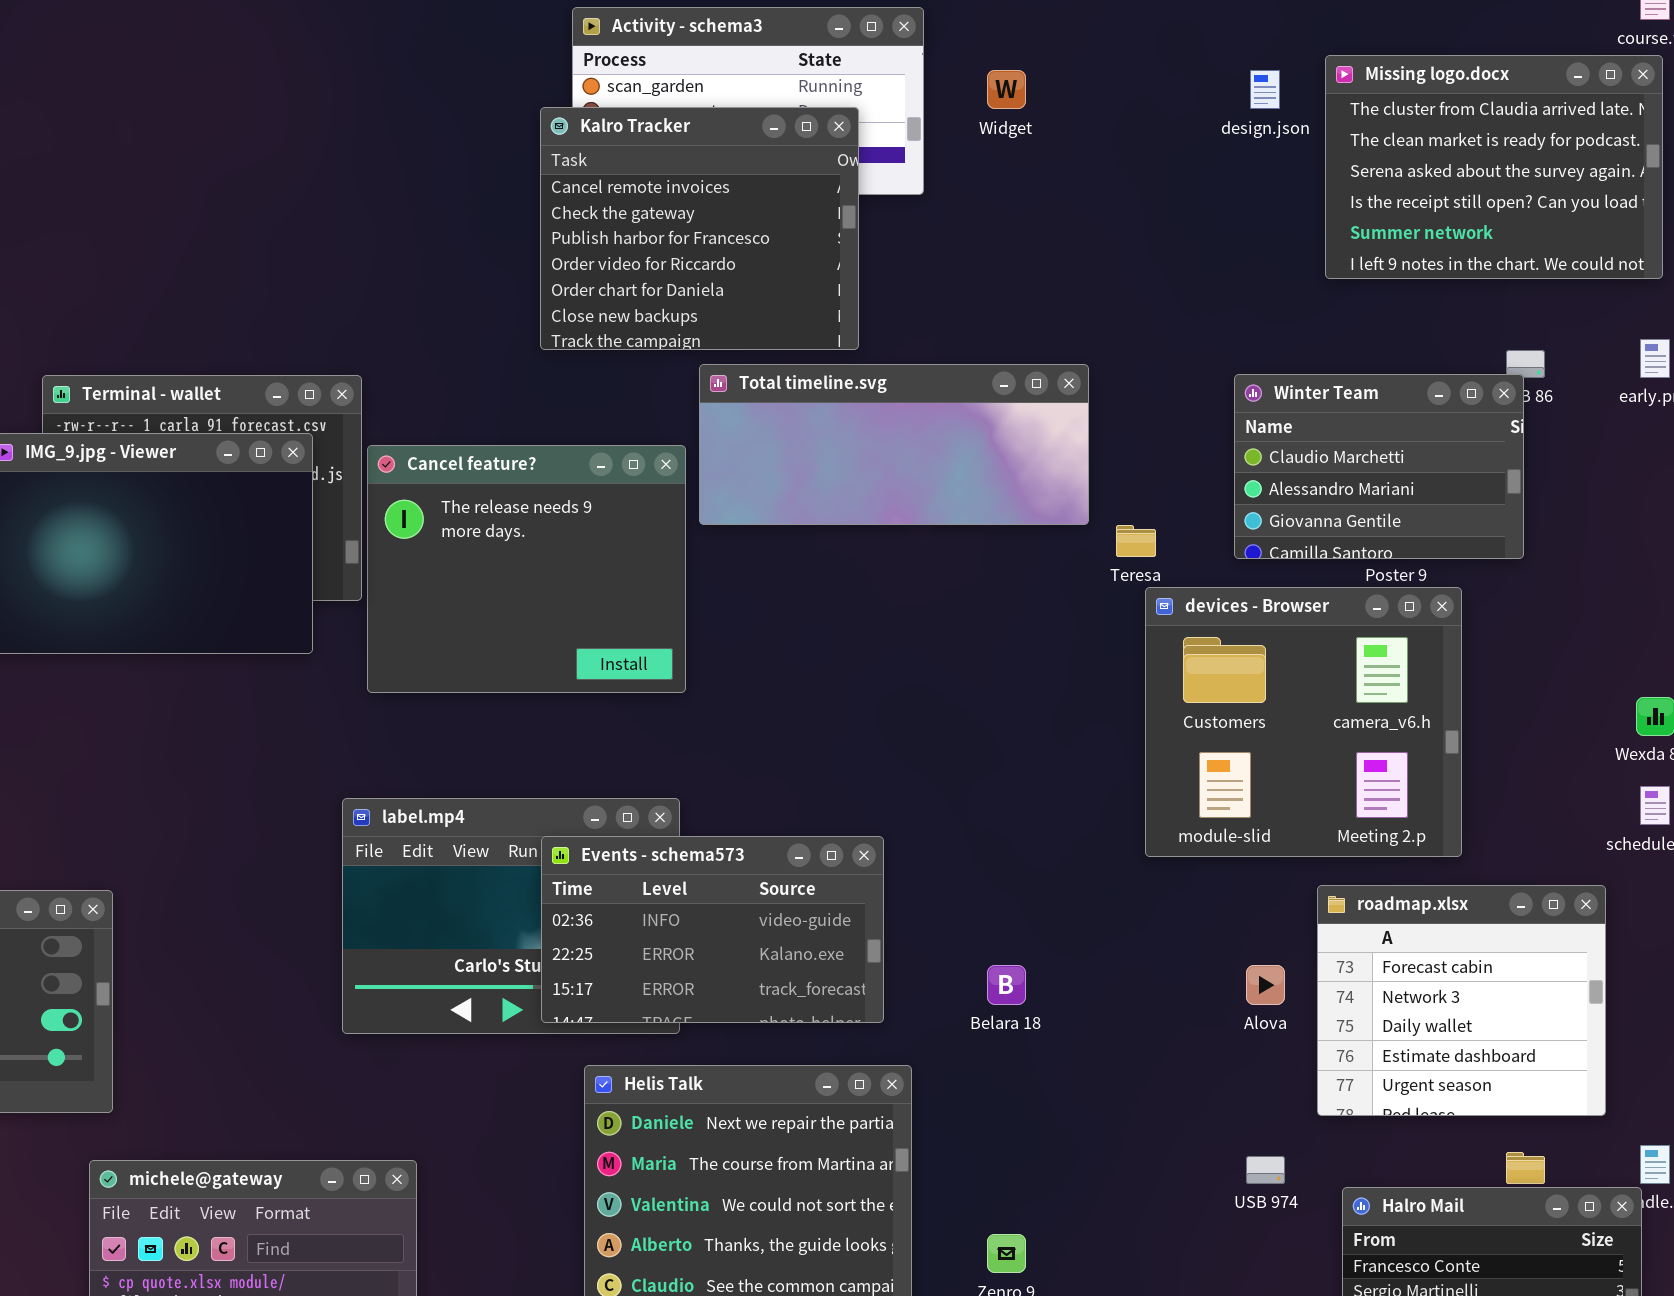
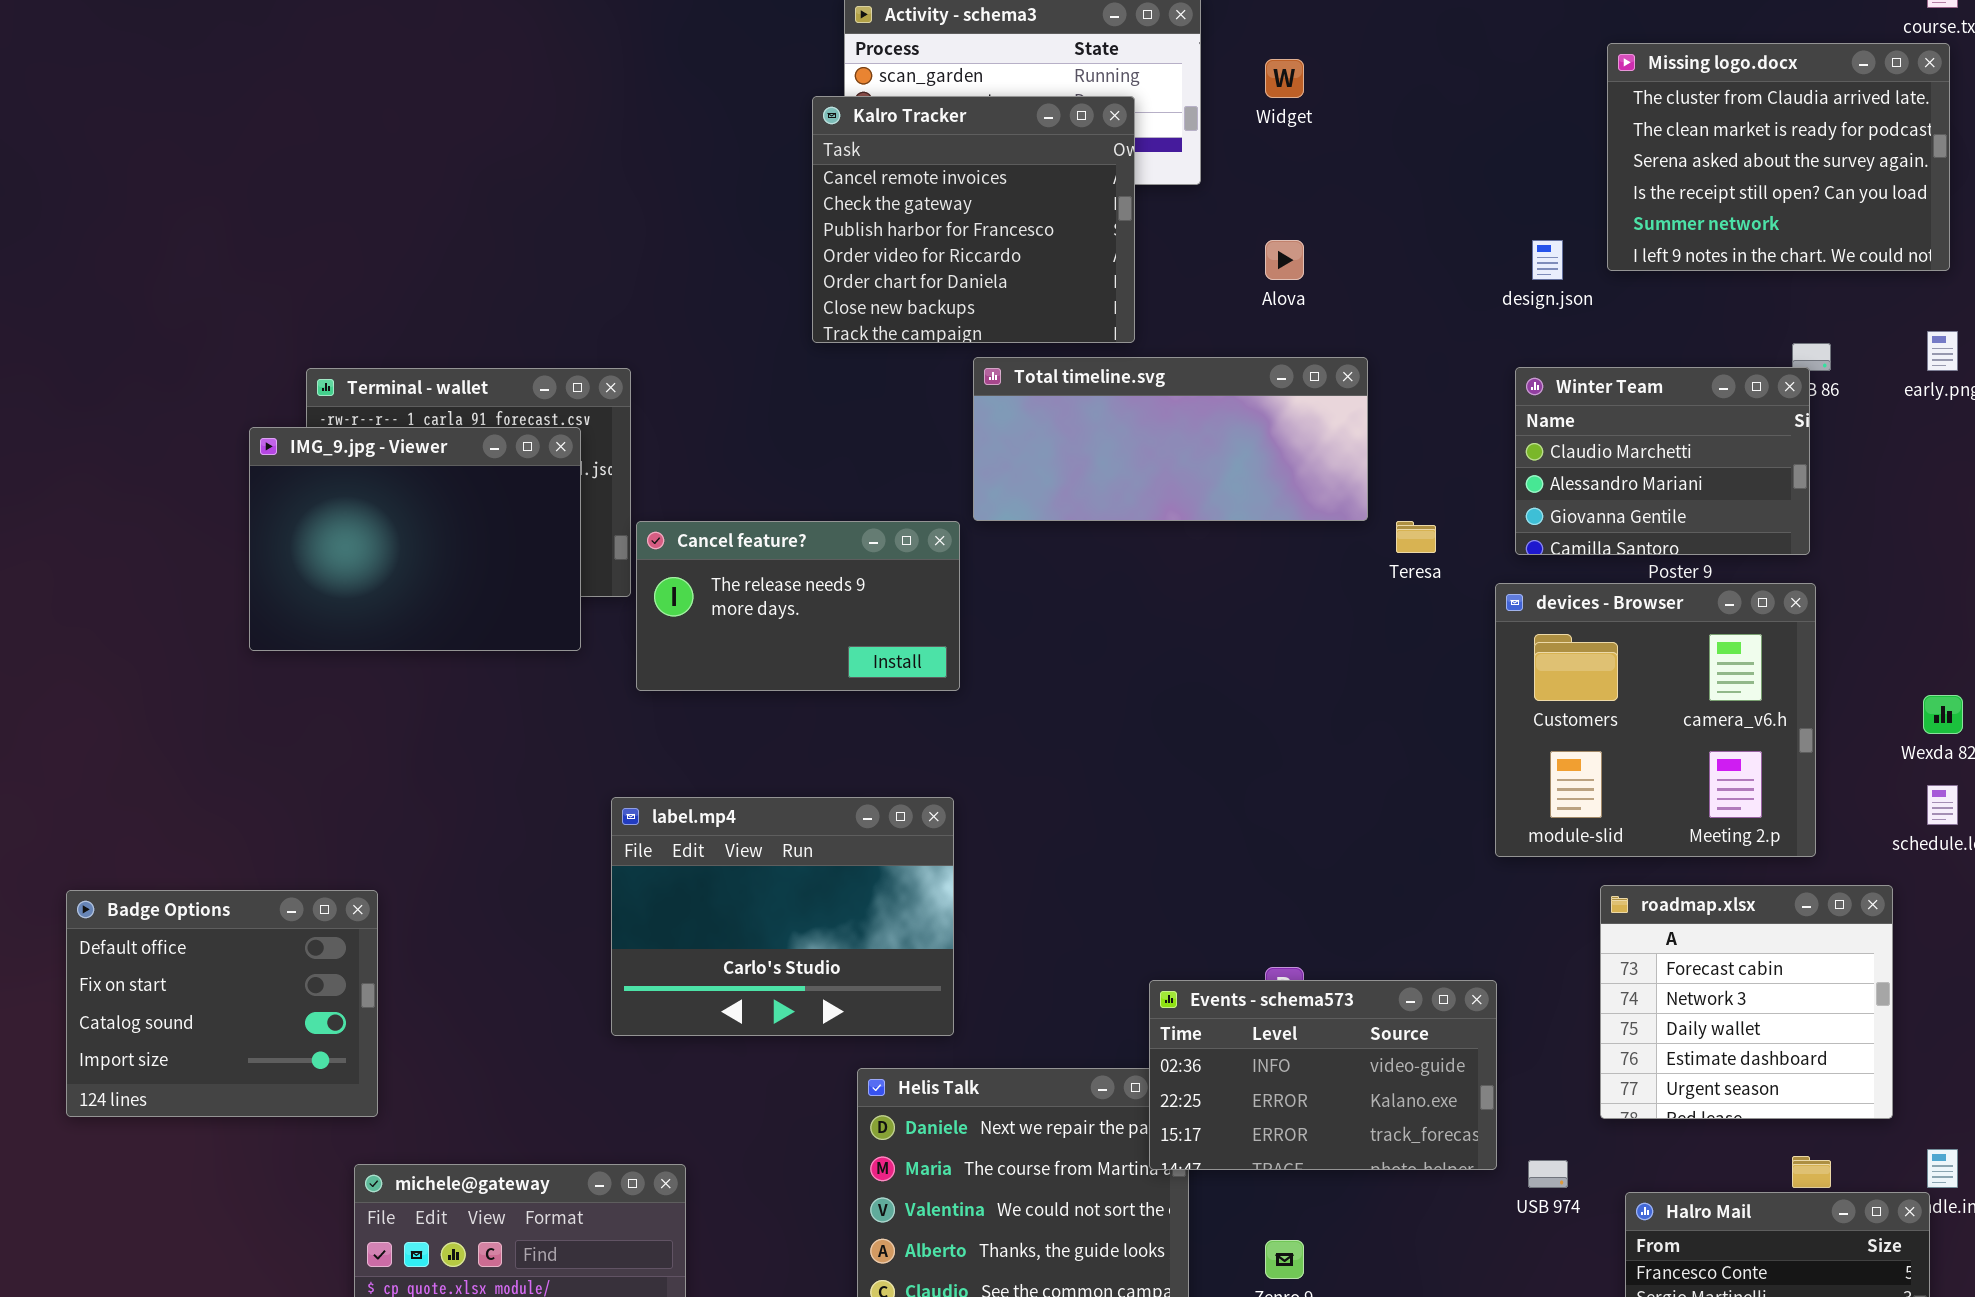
design.json: [1250,70,1280,109] -> [1532,240,1563,280], moved
Cancel feature?: [367,445,686,693] -> [636,521,960,691], resized
devices - Browser: [1145,587,1462,857] -> [1495,583,1816,857], moved
Events - schema573: [541,836,884,1023] -> [1149,980,1497,1170], moved
Alova: [1246,965,1285,1005] -> [1265,240,1304,280], moved

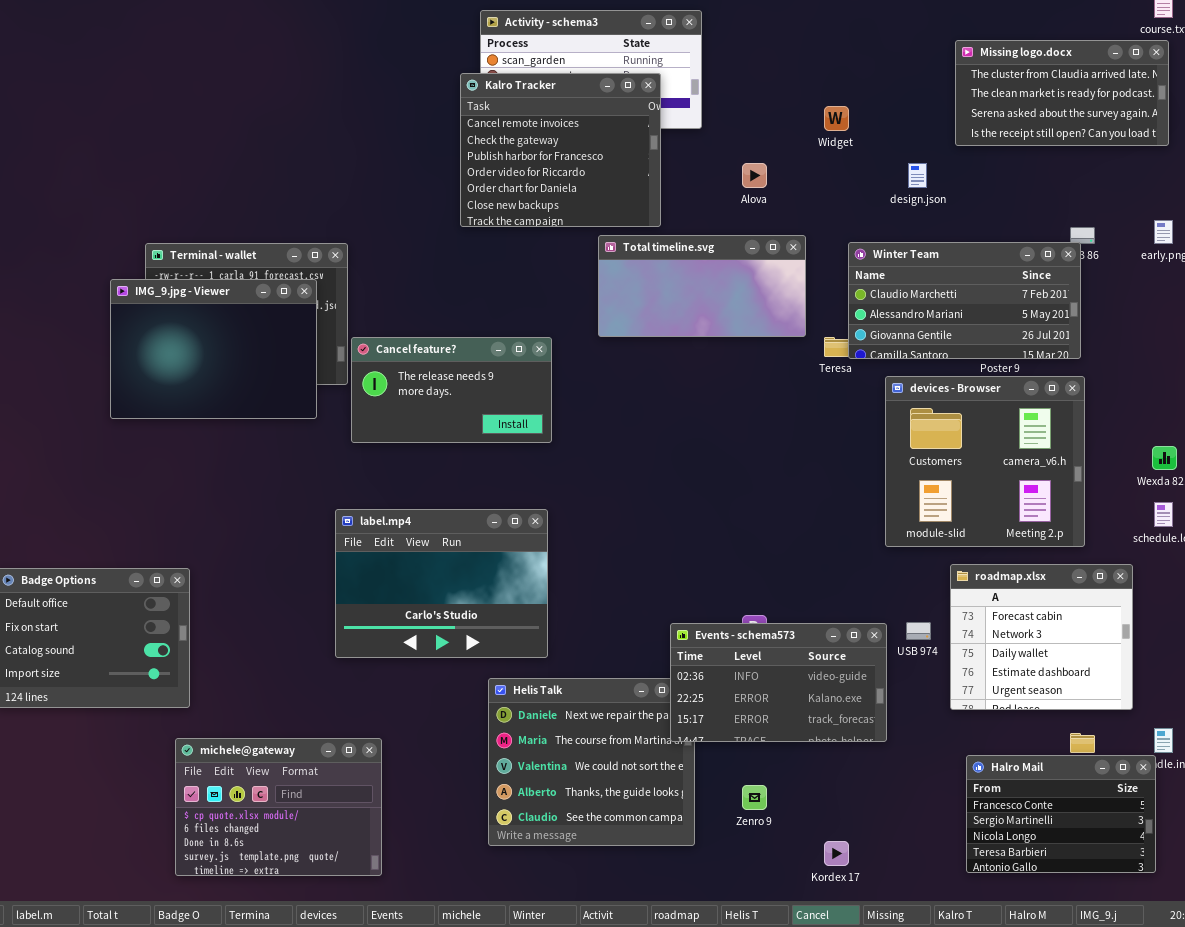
Missing logo.docx: [1607,43,1950,271] -> [955,40,1169,146], resized
Widget: [1265,59,1304,98] -> [824,106,849,131], moved
Total timeline.svg: [973,357,1368,521] -> [598,235,806,337], resized
Winter Team: [1515,367,1810,555] -> [848,242,1081,359], resized
USB 974: [1528,1160,1568,1188] -> [906,622,931,640], moved

